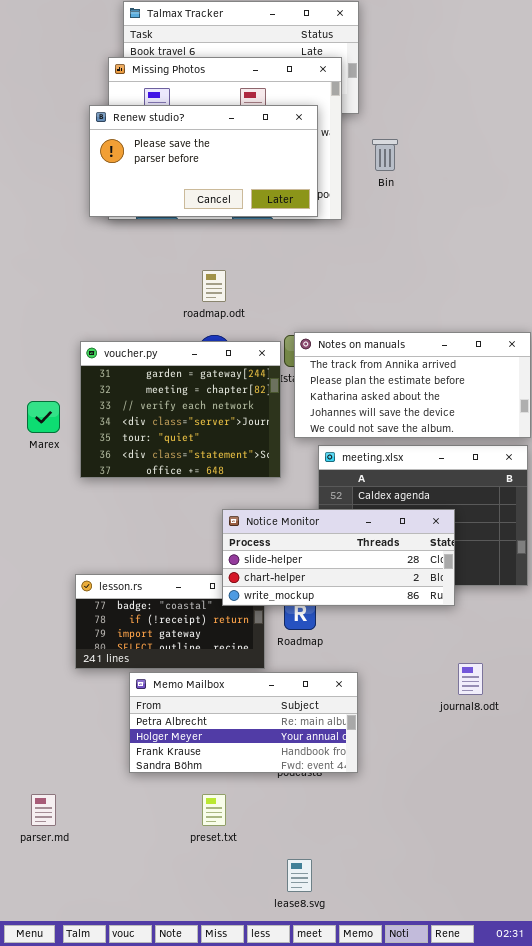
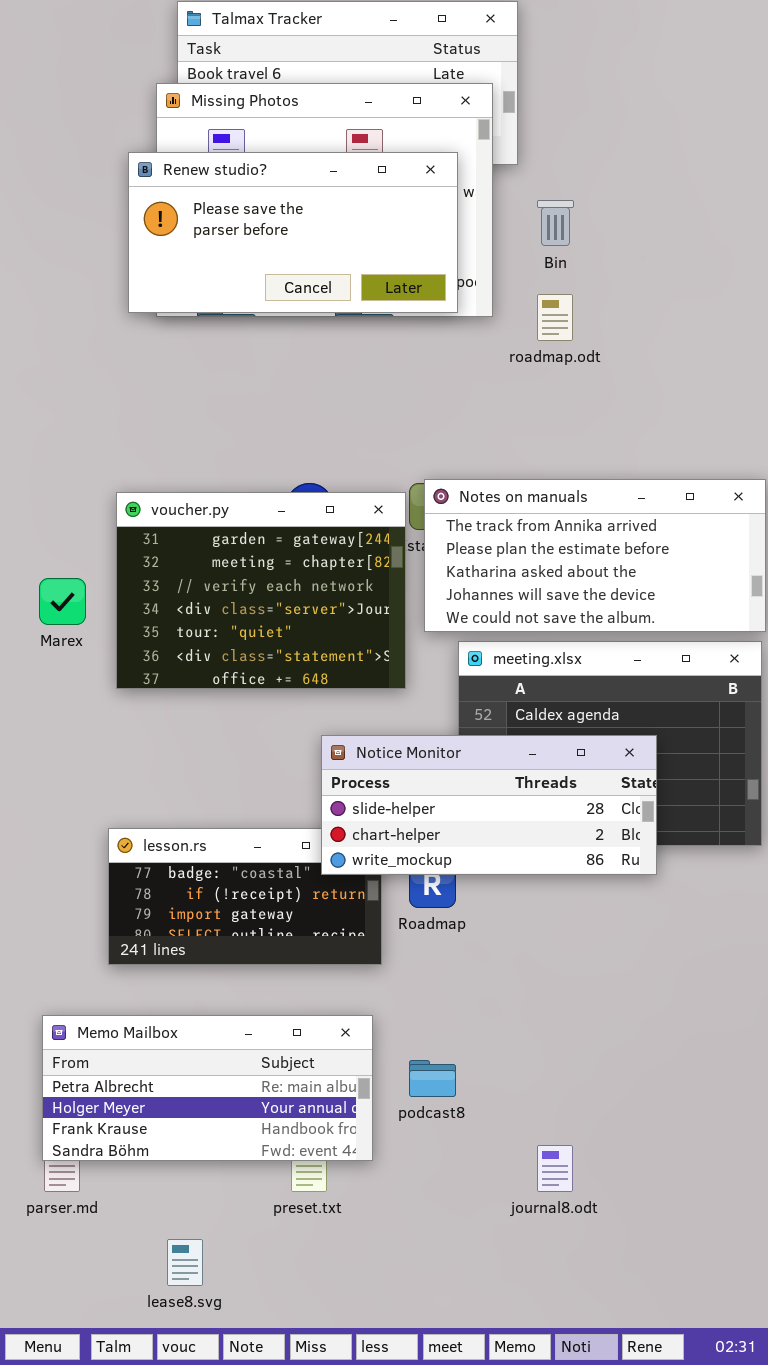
roadmap.odt: [202,270,226,302] -> [537,294,573,341], moved
journal8.odt: [458,663,483,695] -> [537,1145,573,1192], moved
Memo Mailbox: [129,672,358,773] -> [42,1015,373,1161], moved
lease8.svg: [287,859,312,892] -> [167,1239,203,1286], moved

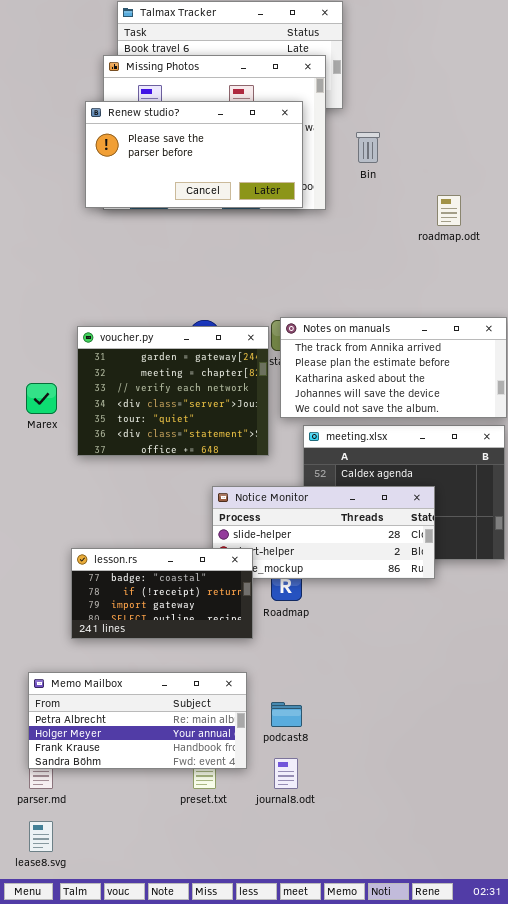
roadmap.odt: [537,294,573,341] -> [437,195,461,226], moved
lesson.rs: [108,828,382,965] -> [71,548,253,639], raised
journal8.odt: [537,1145,573,1192] -> [274,758,298,789], moved
lease8.svg: [167,1239,203,1286] -> [29,821,53,852], moved

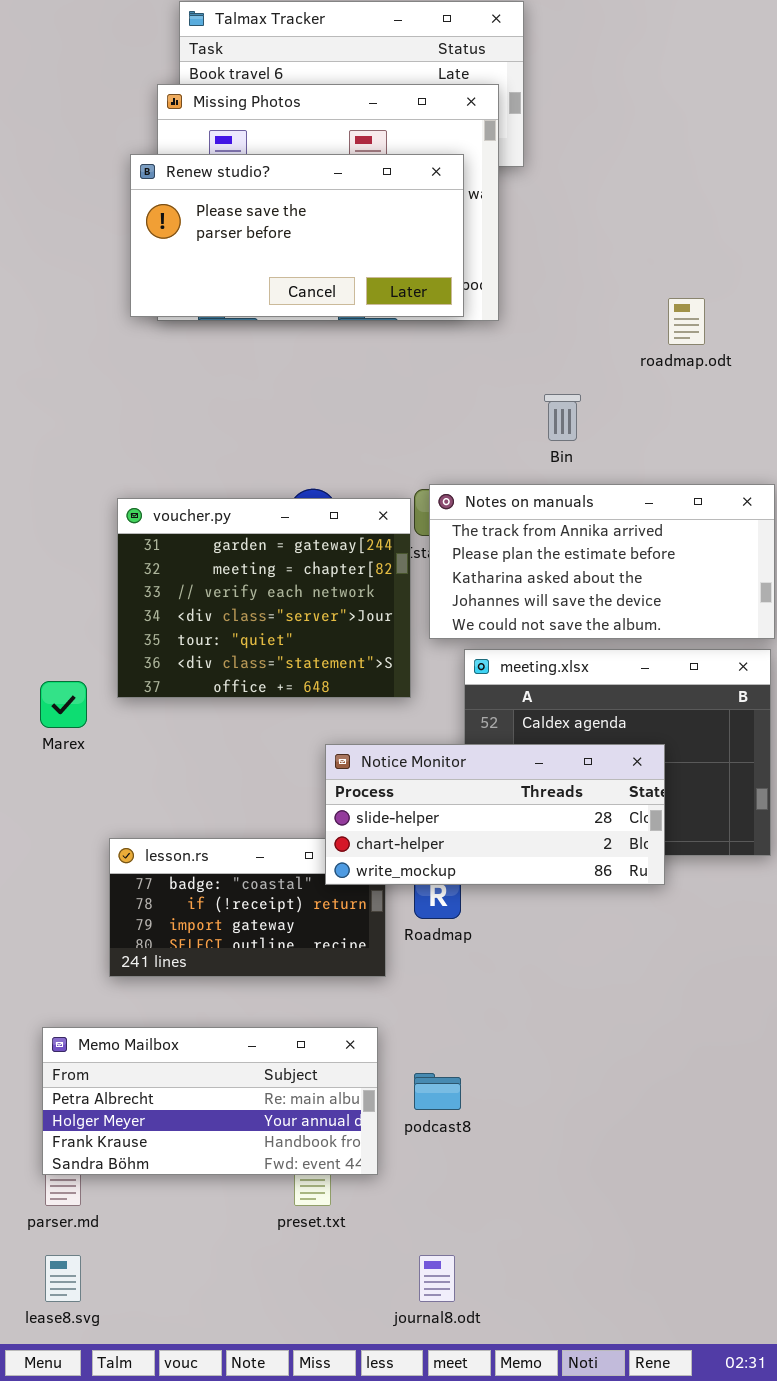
Bin: [356,132,380,163] -> [544,394,581,441], moved
Marex: [26,383,57,414] -> [40,681,87,728], moved
Notice Monitor: [212,486,435,579] -> [325,744,665,885], raised
journal8.odt: [274,758,298,789] -> [419,1255,455,1302], moved

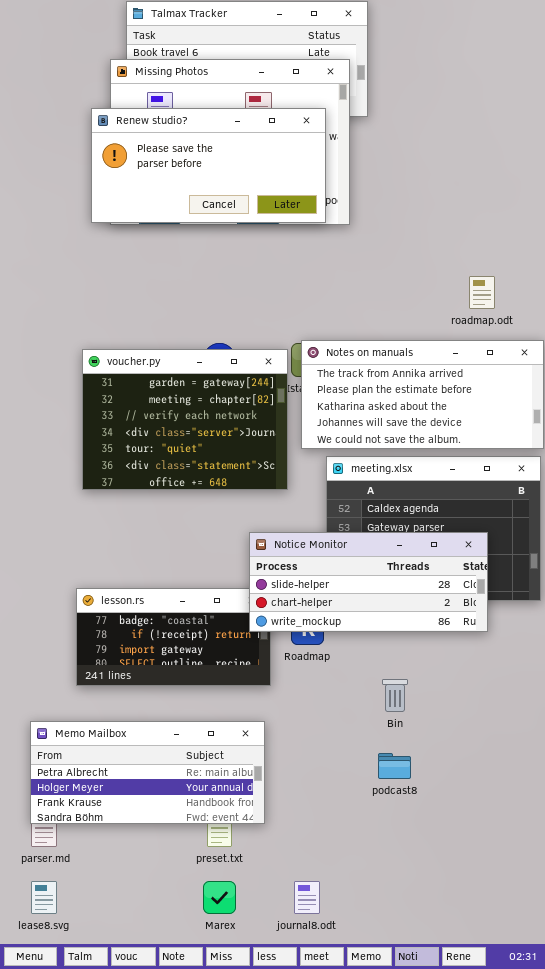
roadmap.odt: [668,298,705,345] -> [469,276,495,309], moved
Bin: [544,394,581,441] -> [382,679,408,712], moved
Marex: [40,681,87,728] -> [203,881,236,914], moved
Notice Monitor: [325,744,665,885] -> [249,532,488,632], moved
podcast8: [414,1073,461,1110] -> [378,753,411,779], moved

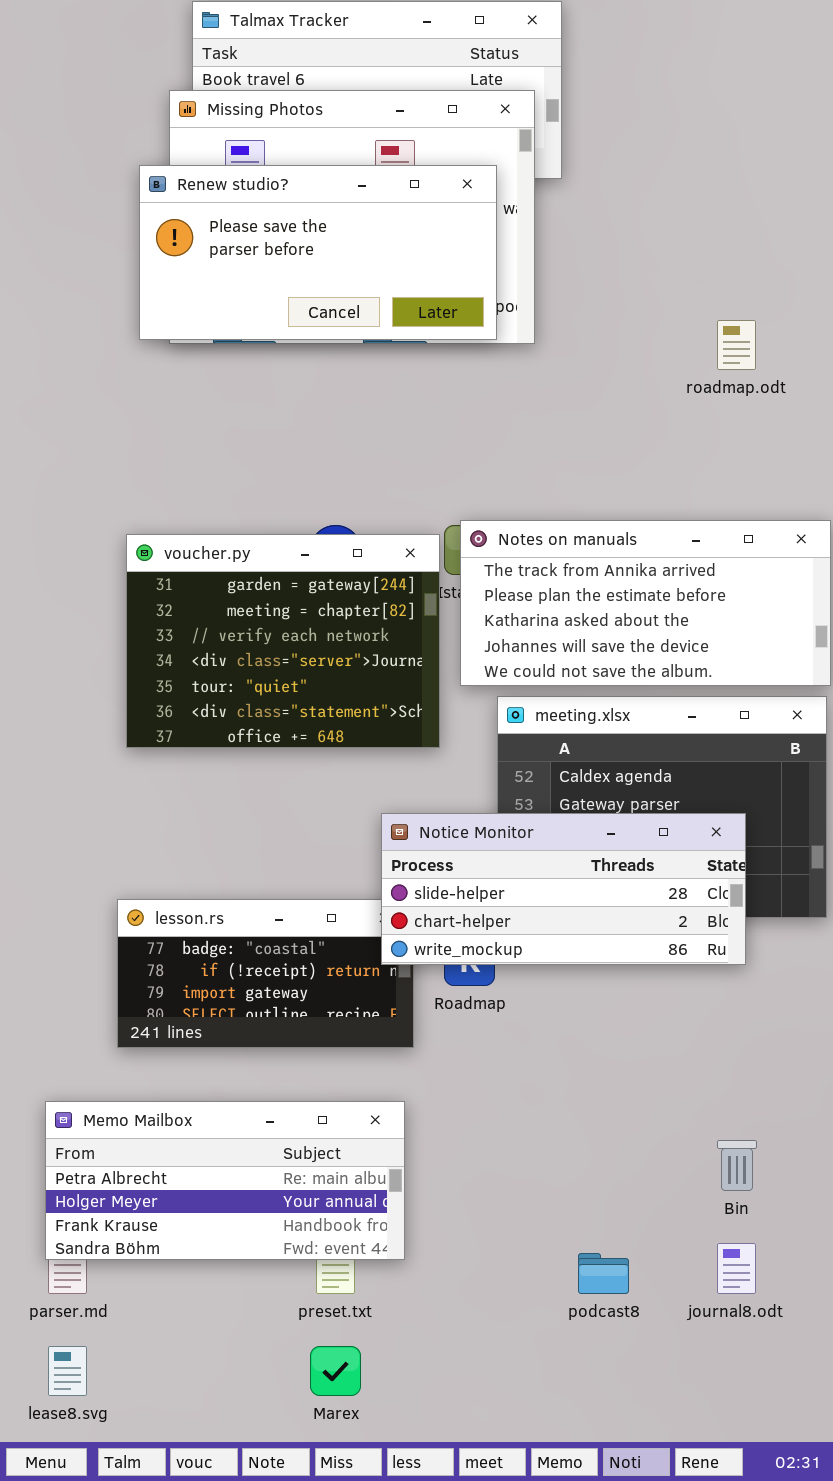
roadmap.odt: [469,276,495,309] -> [717,320,756,370], moved
Bin: [382,679,408,712] -> [717,1140,757,1191], moved
podcast8: [378,753,411,779] -> [578,1253,629,1294], moved
journal8.odt: [294,881,320,914] -> [717,1243,756,1294], moved

